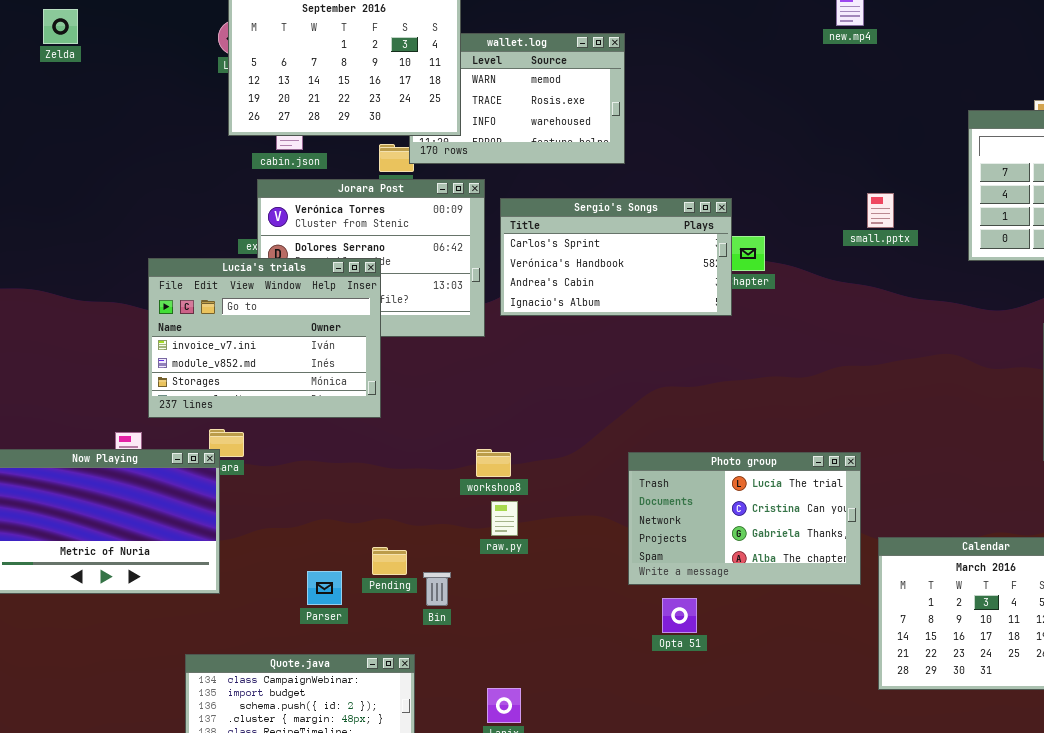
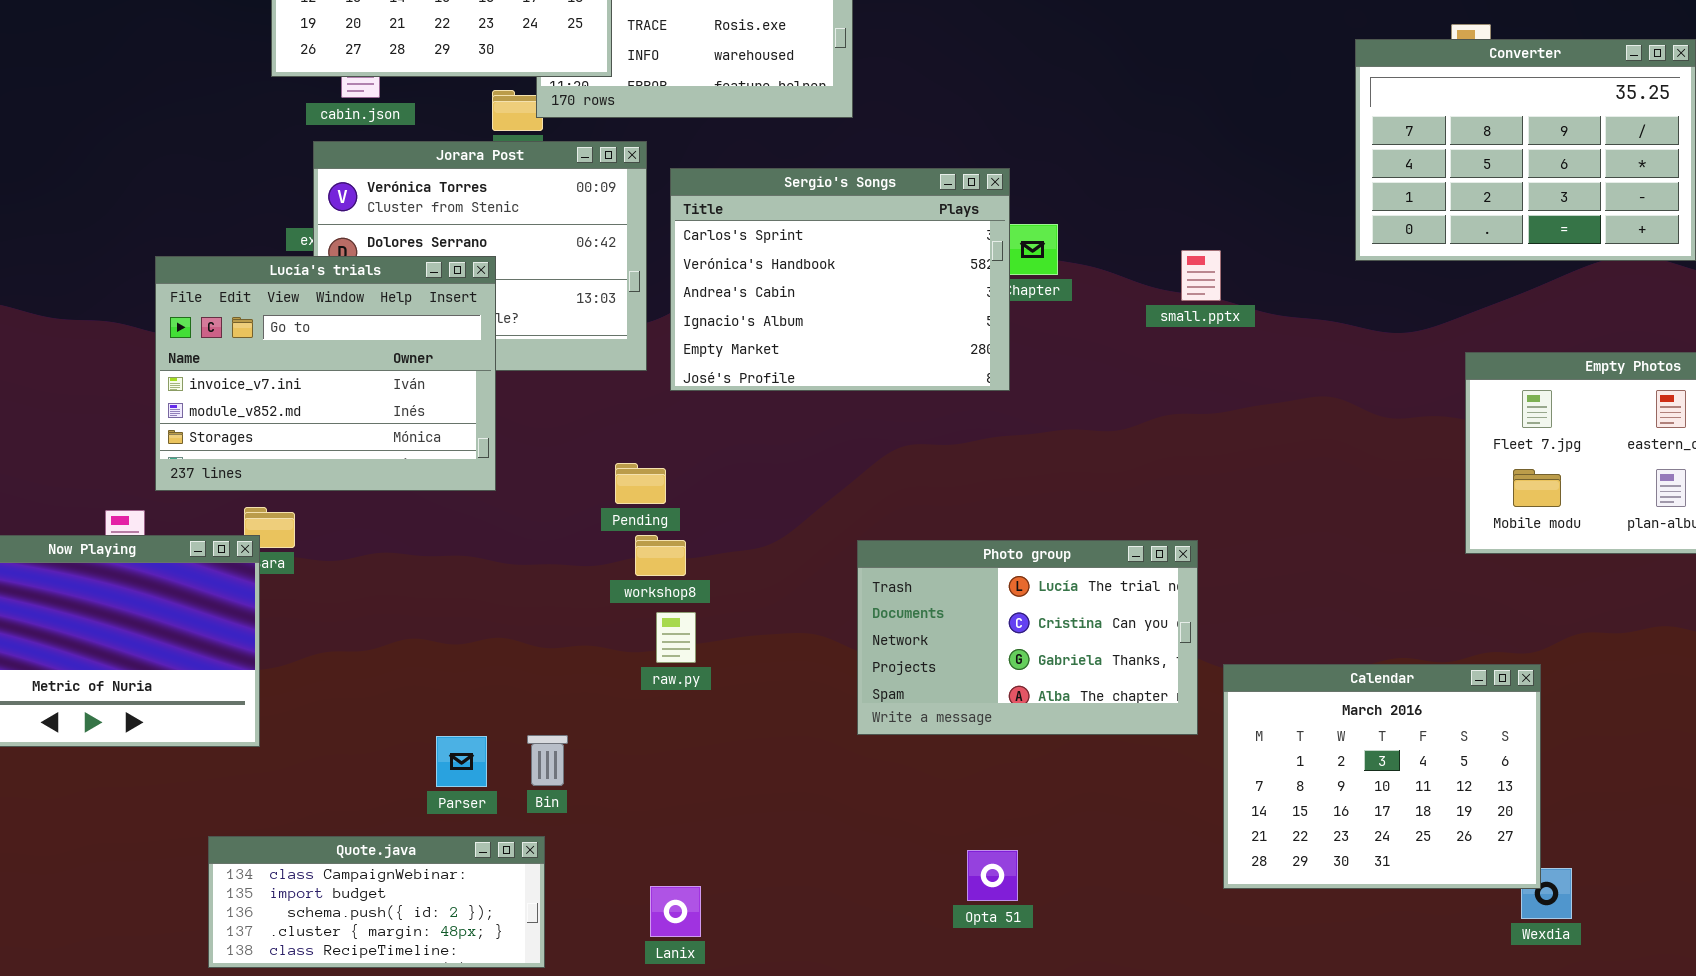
small.pptx: [867,193,894,228] -> [1181,250,1221,301], moved
Sergio's Songs: [500,198,732,316] -> [670,168,1010,391], resized
Pending: [372,547,407,575] -> [615,463,666,504], moved
Parser: [307,571,342,605] -> [436,736,487,787], moved
Bin: [423,572,451,606] -> [527,735,568,786], moved
Opta 51: [662,598,697,633] -> [967,850,1018,901], moved

